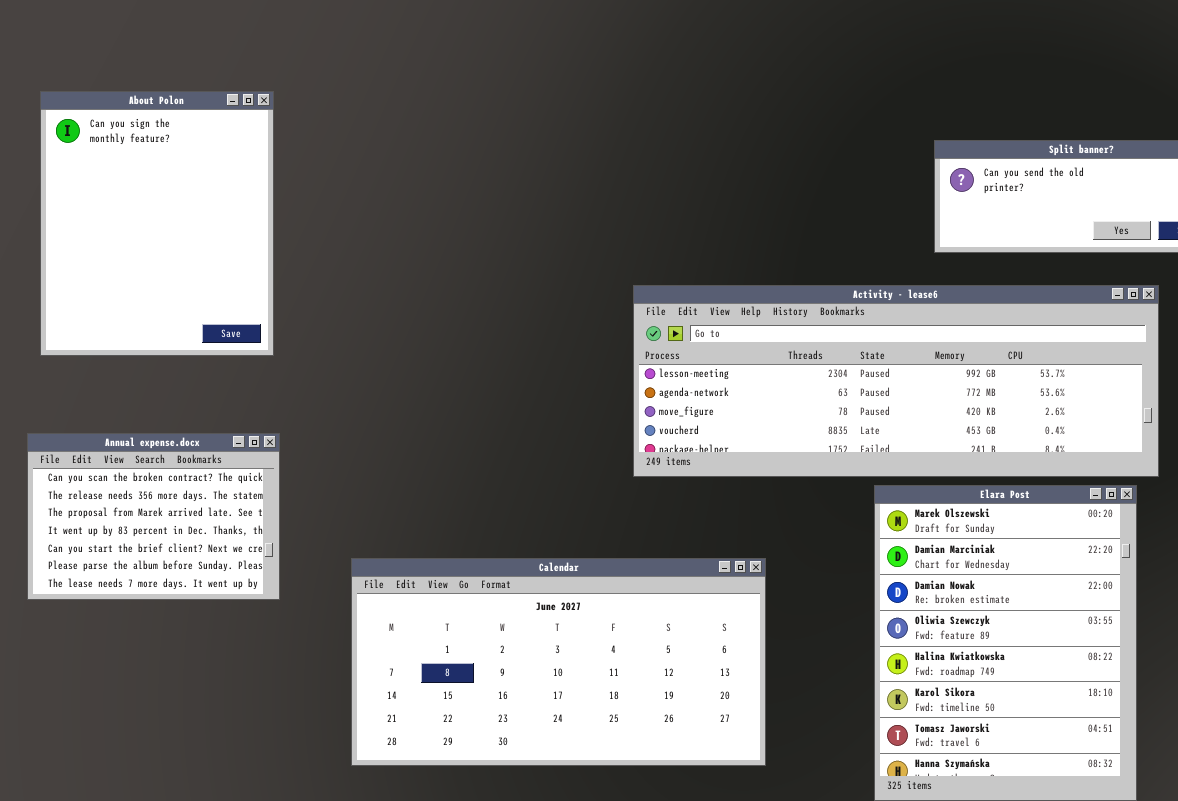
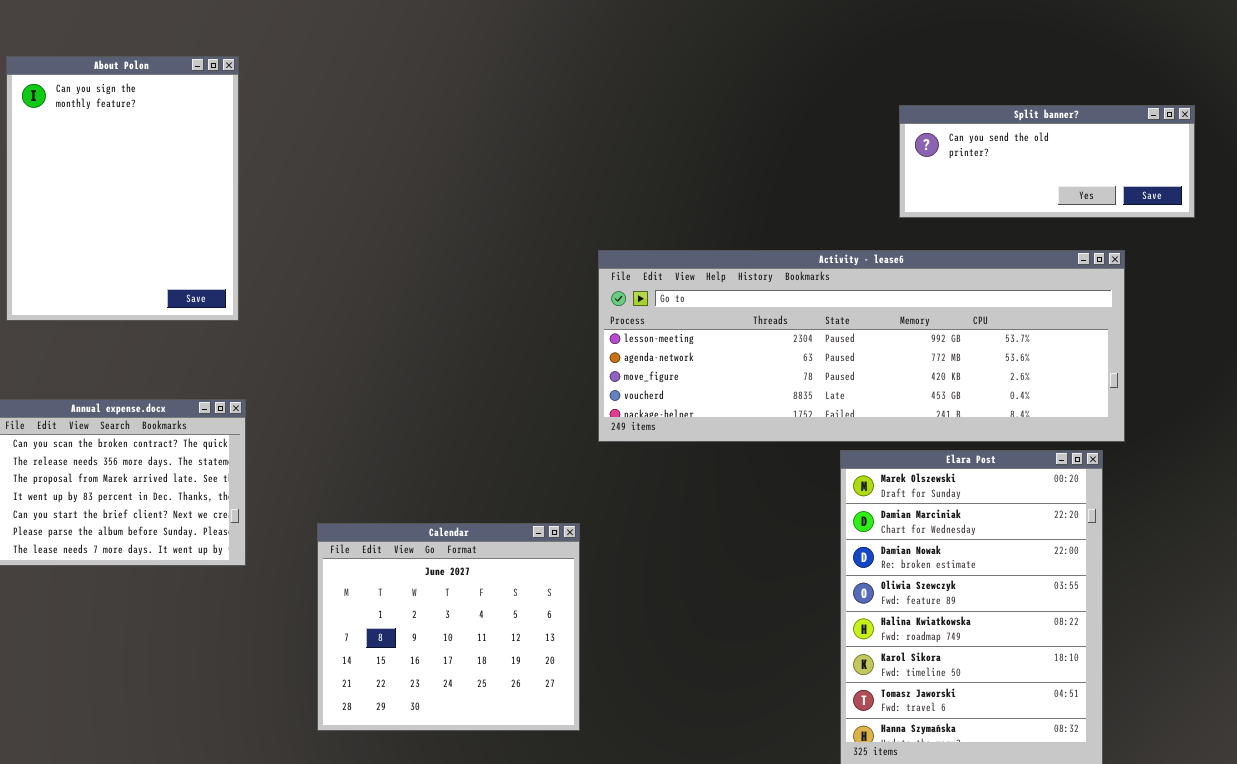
Calendar: [351,558,766,766] -> [317,523,580,731], resized

